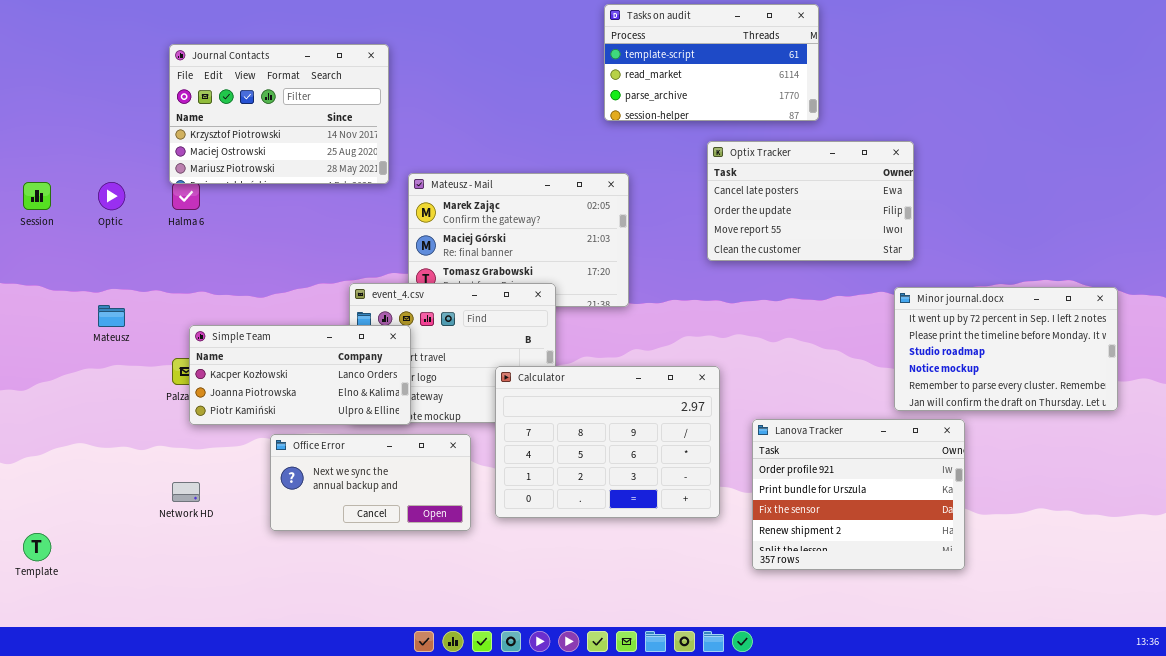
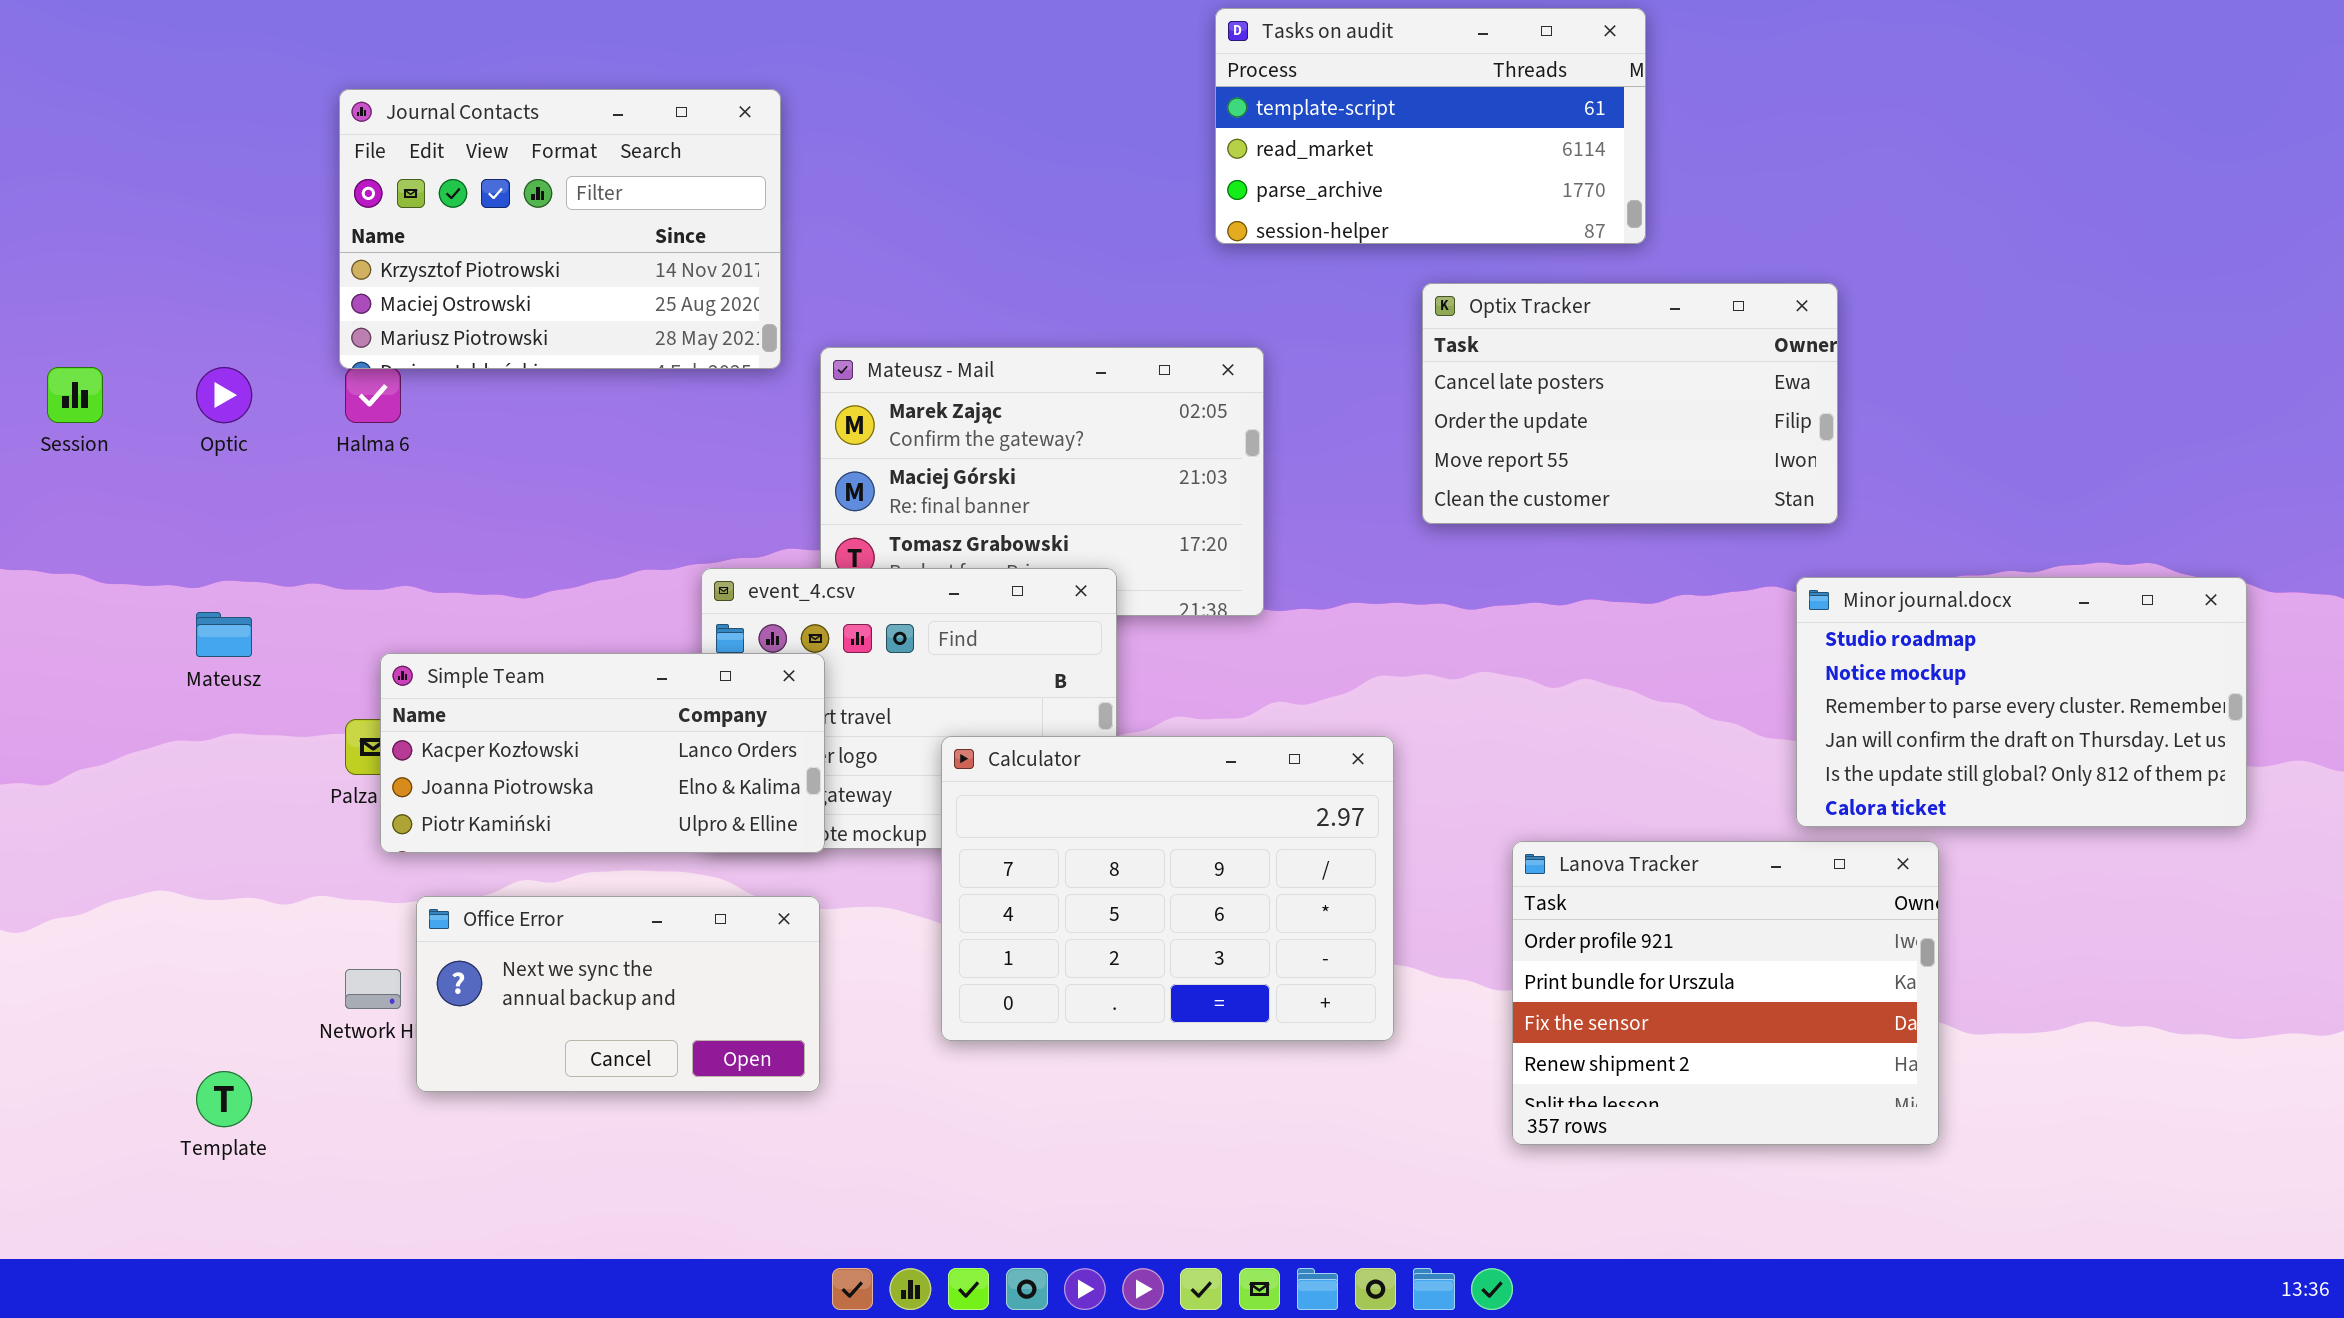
Minor journal.docx: [894,287,1118,411] -> [1796,577,2247,827], scrolled down 2 rows
Calculator: [495,366,720,518] -> [941,736,1394,1041], moved
Office Error: [270,434,471,531] -> [416,896,820,1092], moved
Template: [23,533,51,561] -> [196,1071,252,1127], moved

